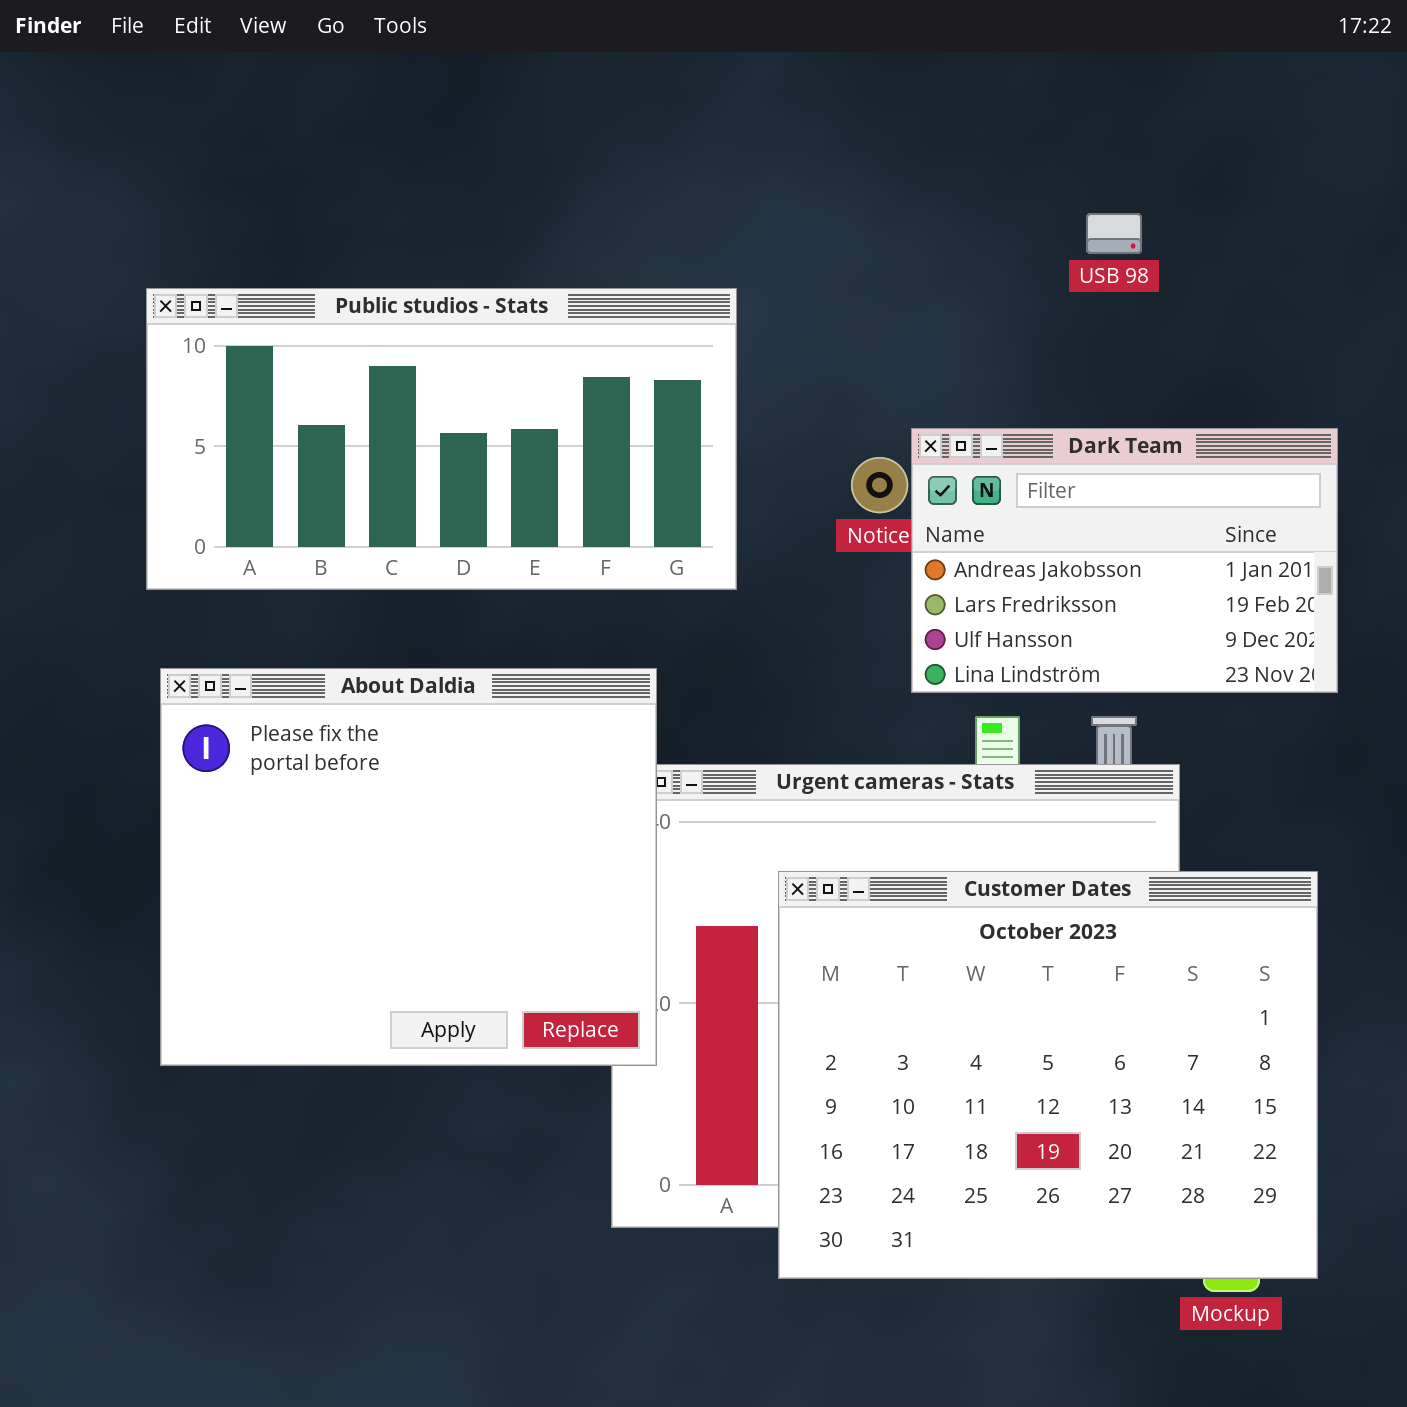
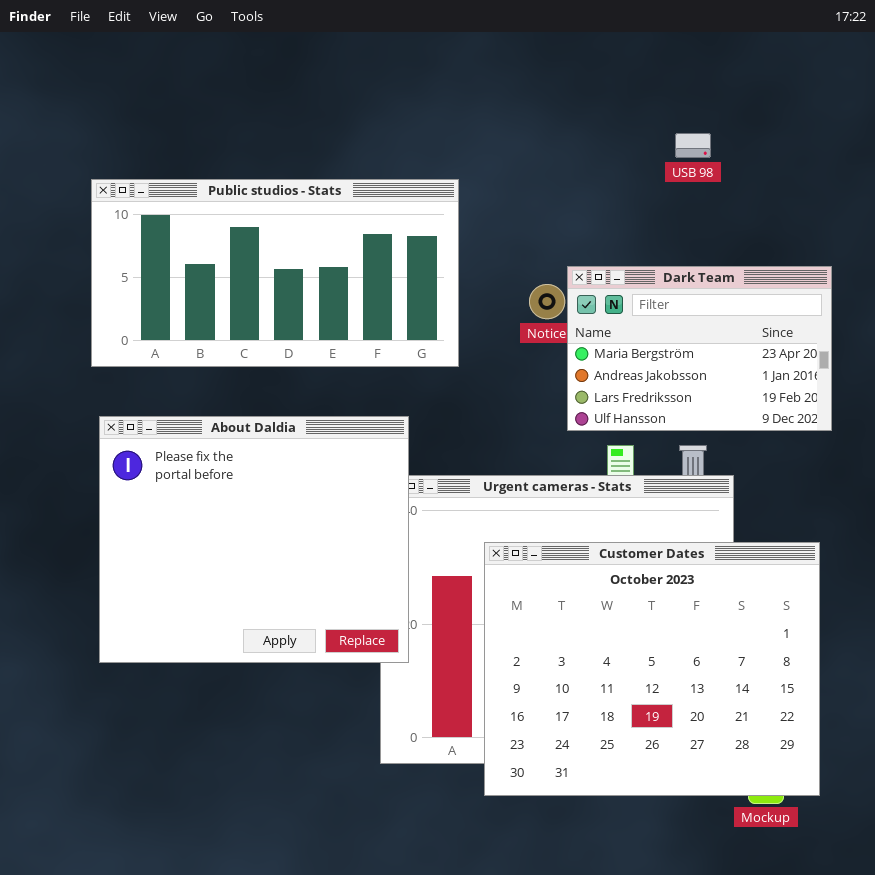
Dark Team: [911,428,1338,693] -> [567,266,832,431], scrolled up 1 row

